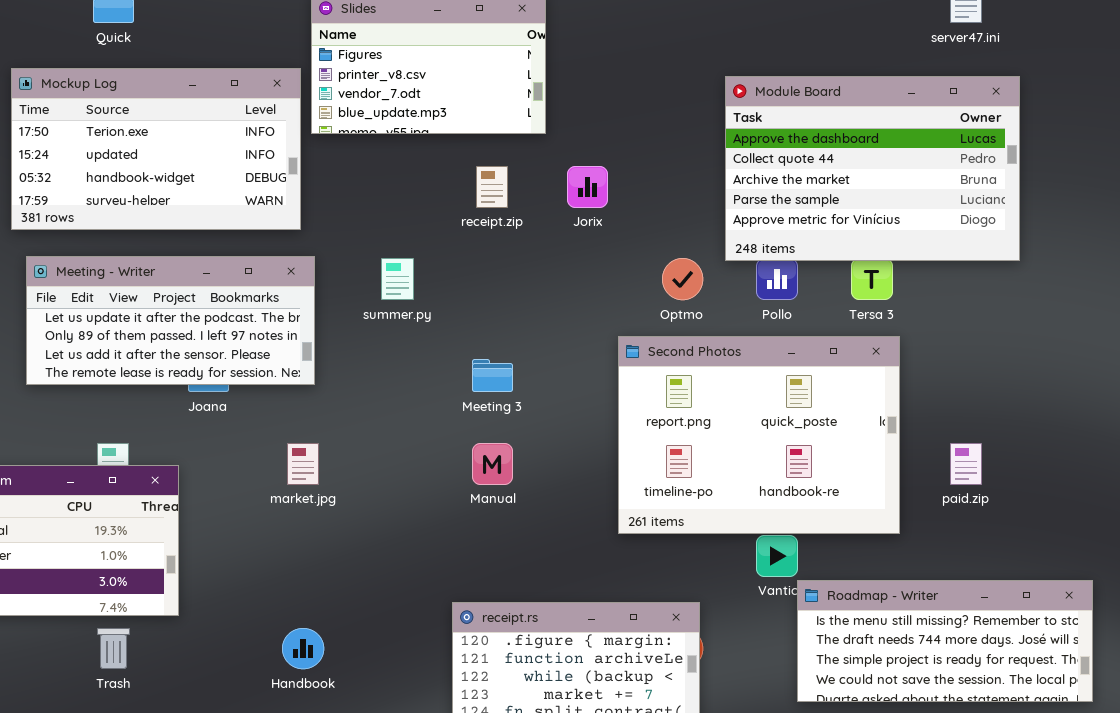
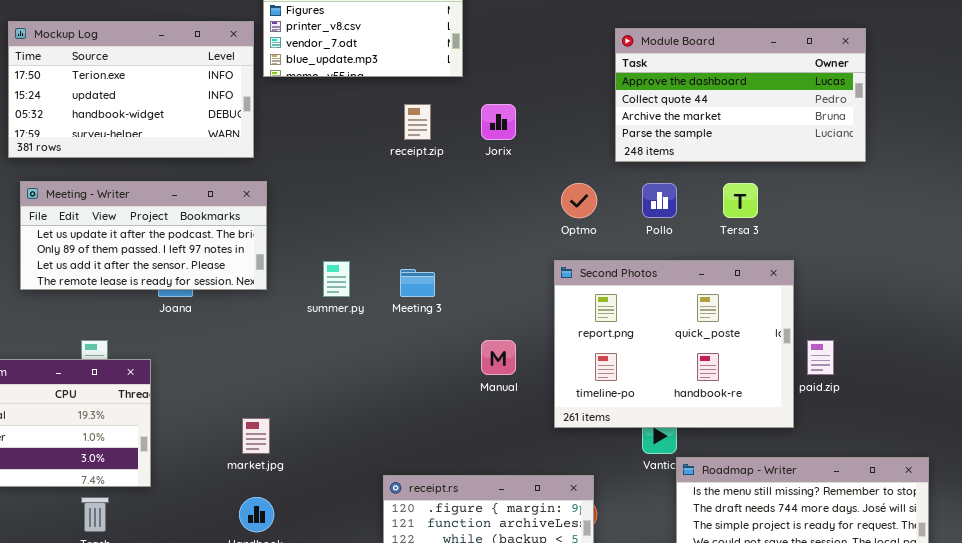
Module Board: [725,76,1020,261] -> [615,28,866,162], resized
summer.py: [381,258,414,300] -> [323,261,350,297], moved
Second Photos: [618,336,900,534] -> [554,260,794,428], moved
market.jpg: [287,443,319,485] -> [242,418,270,454], moved
Manual: [472,443,513,485] -> [481,340,516,375], moved

